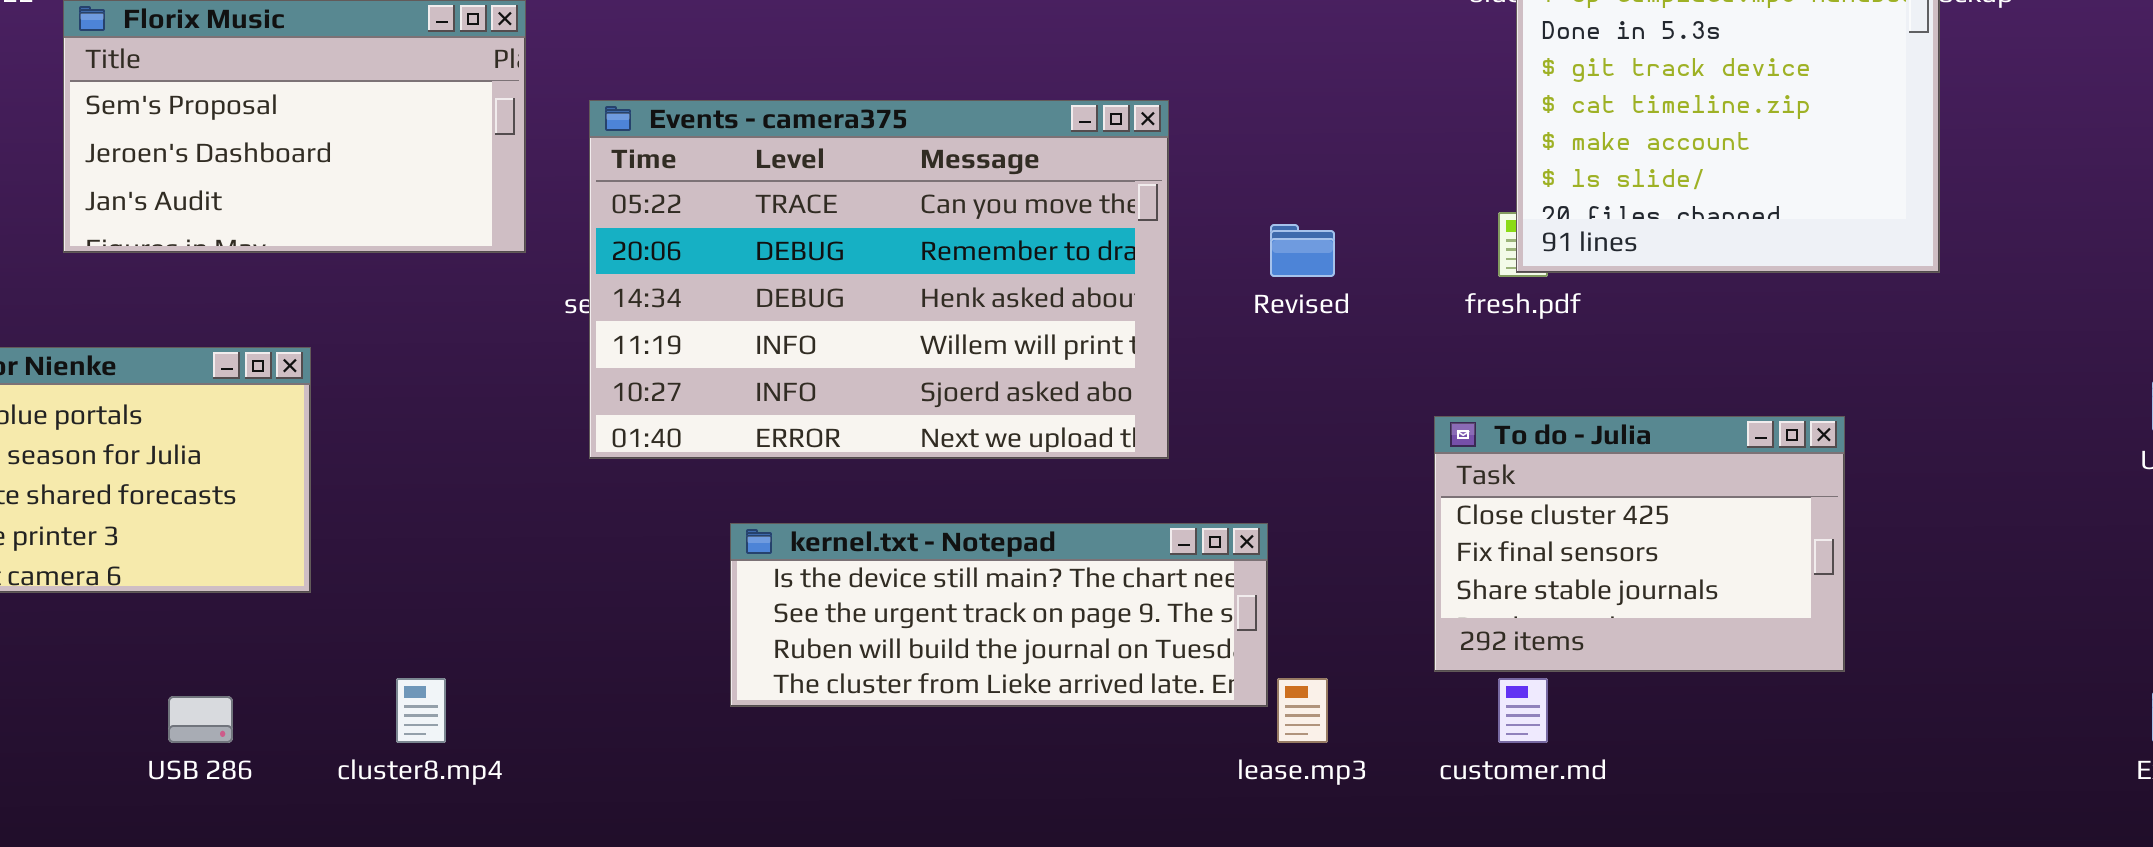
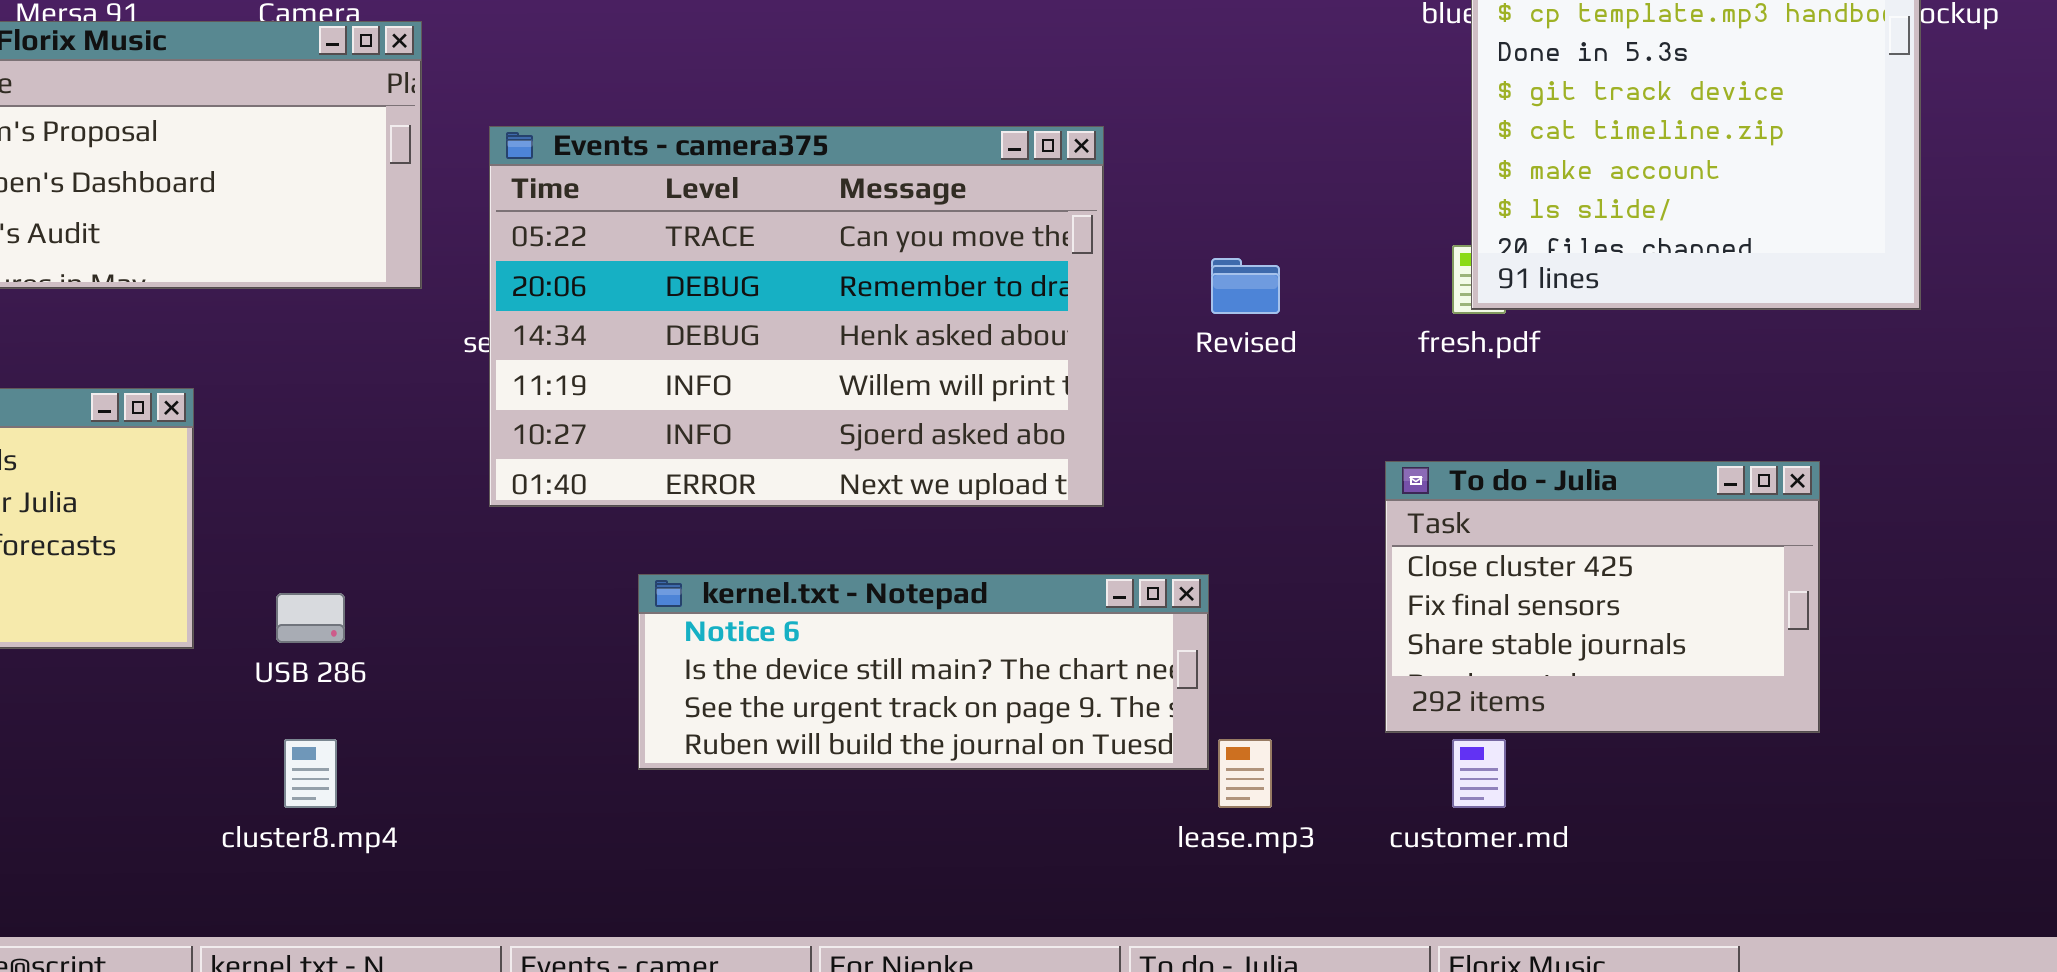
kernel.txt - Notepad: [730,523,1268,707] -> [638,574,1209,770], scrolled up 1 row
USB 286: [168,696,233,743] -> [276,593,345,643], moved

